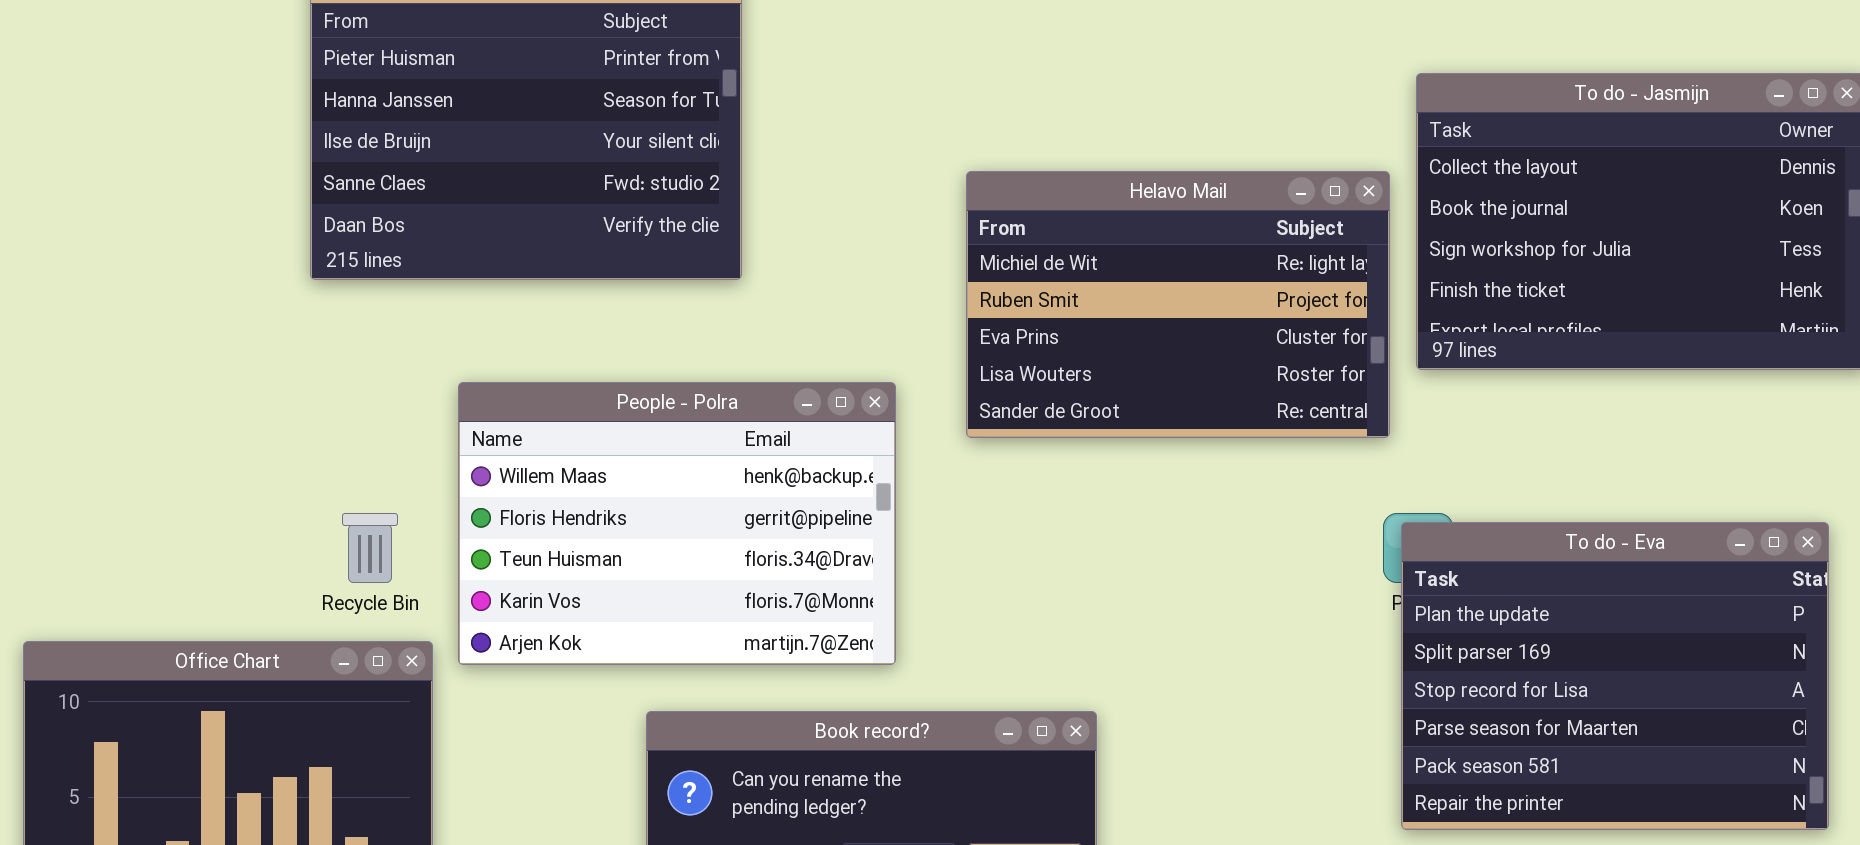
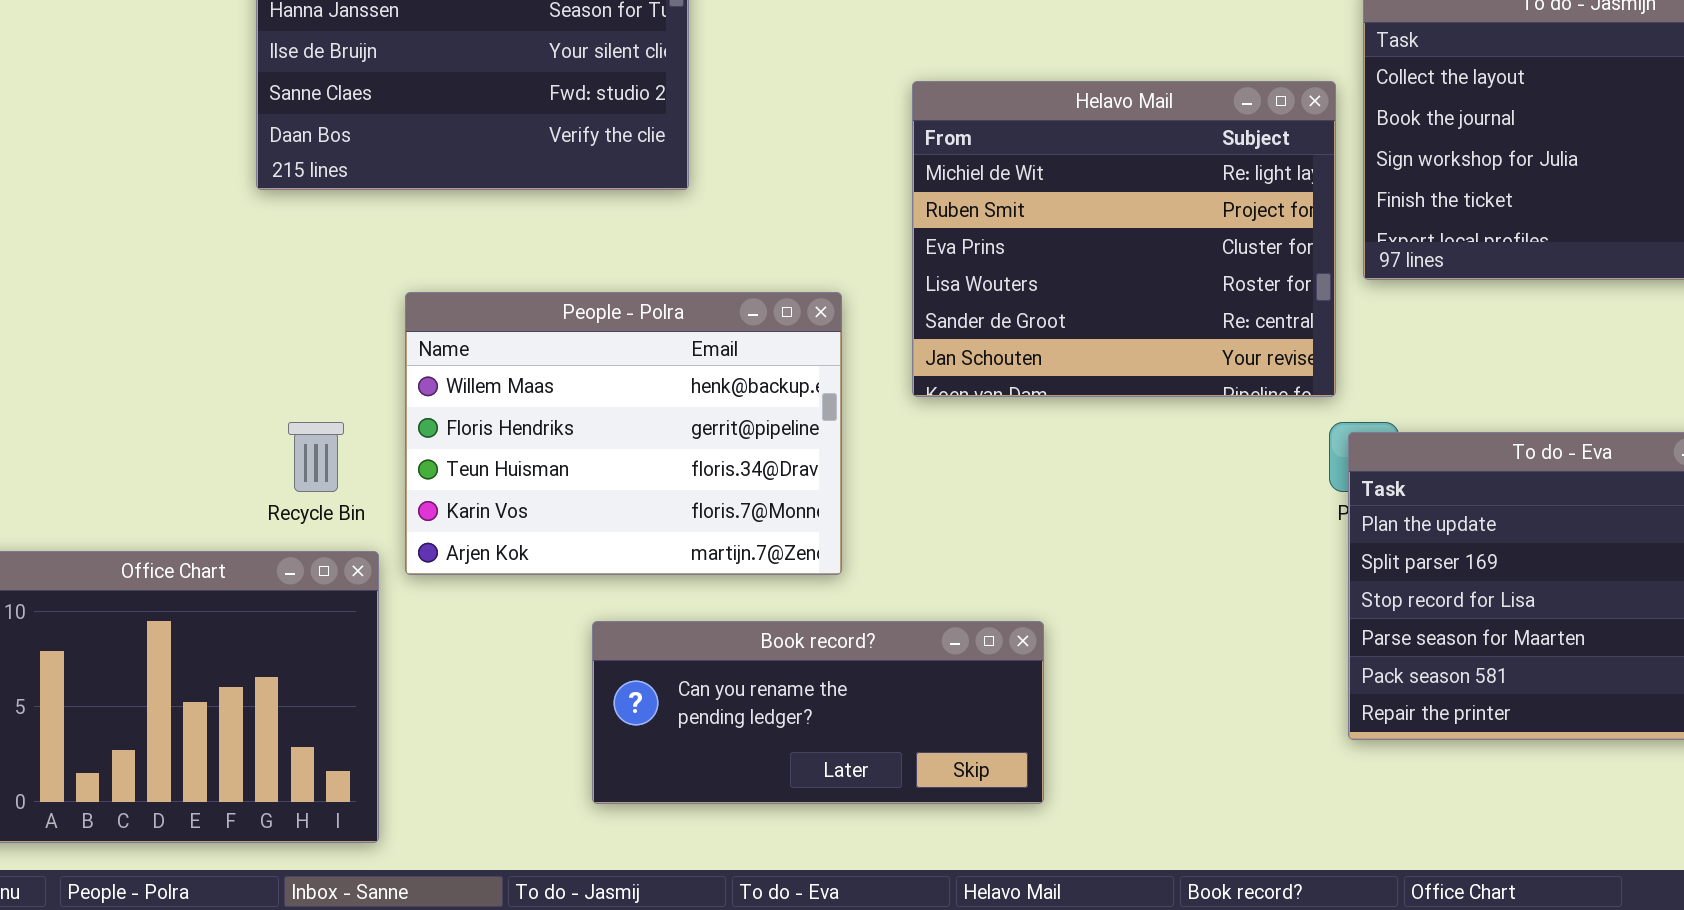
Helavo Mail: [966,171,1390,438] -> [912,81,1336,397], resized

